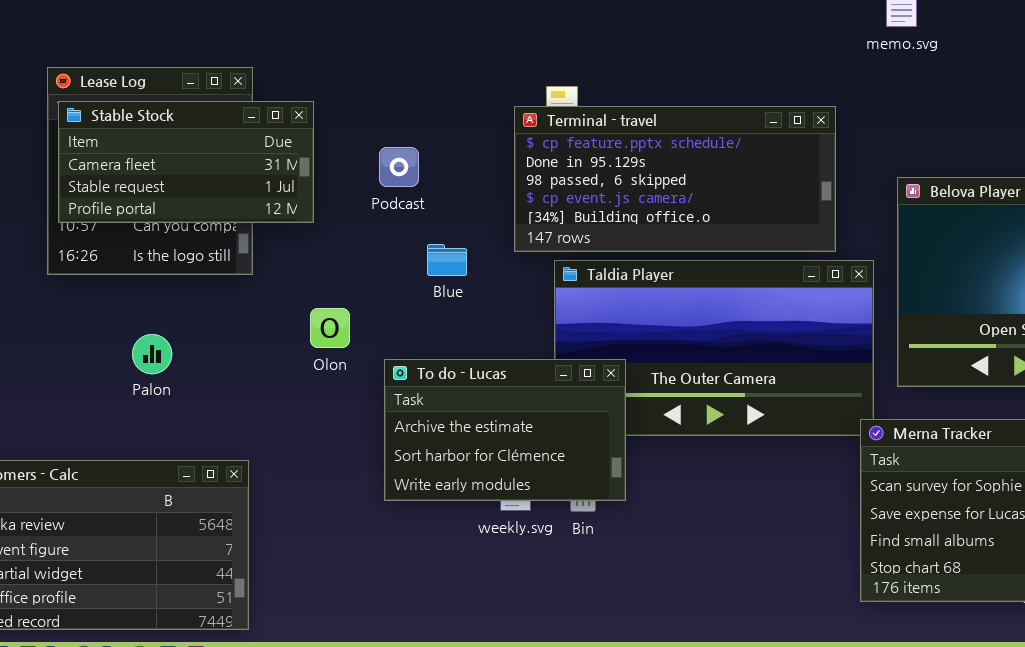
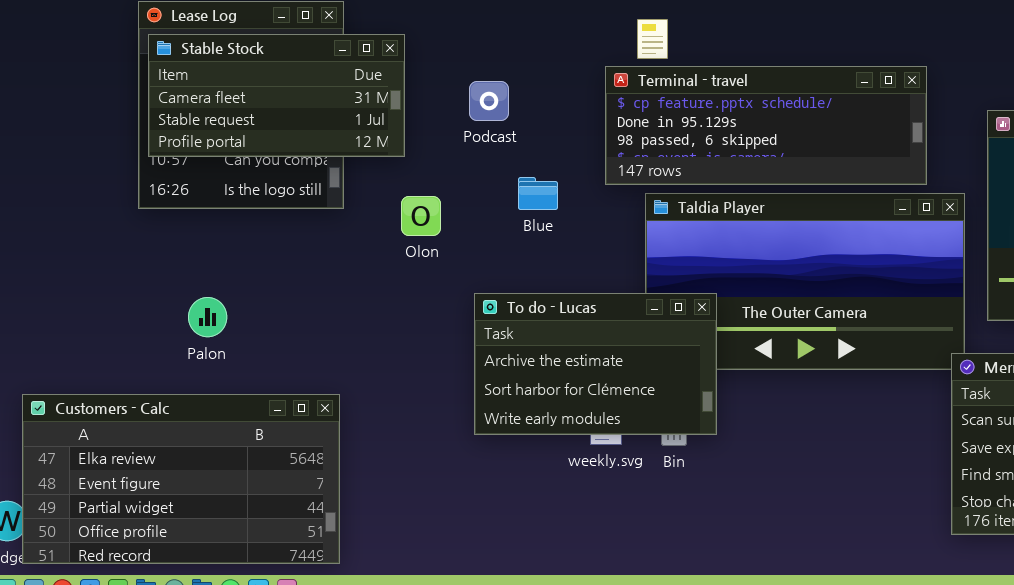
Terminal - travel: [514,106,836,252] -> [605,66,927,185], resized
Olon: [310,308,350,348] -> [401,196,441,236], moved
Palon: [132,334,172,374] -> [188,297,227,337], moved

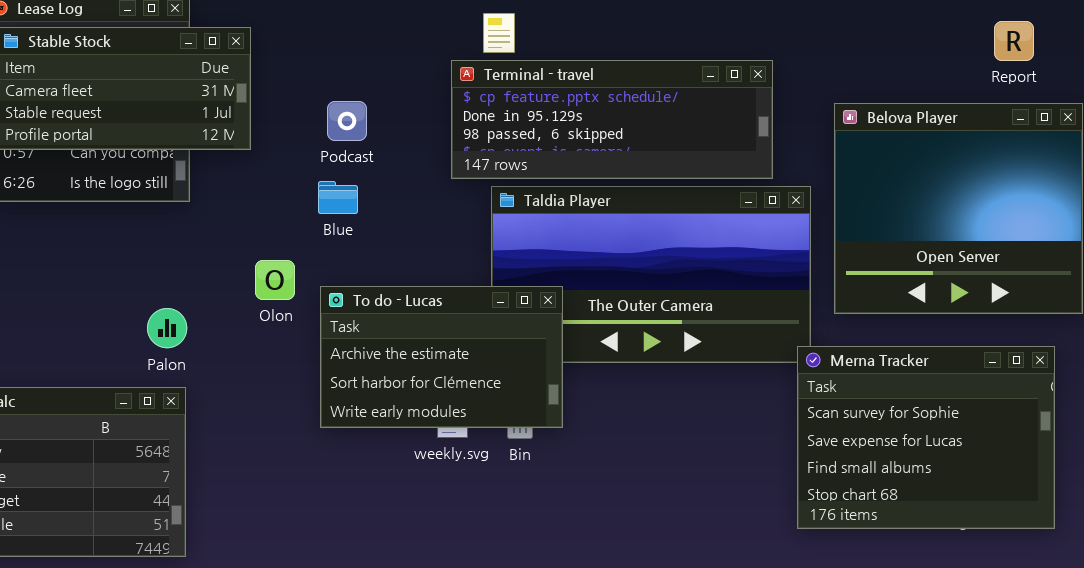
Podcast: [469,81,509,121] -> [327,101,367,141], moved
Blue: [518,177,558,210] -> [318,181,358,214], moved
Olon: [401,196,441,236] -> [255,260,295,300], moved
Palon: [188,297,227,337] -> [147,308,187,348], moved

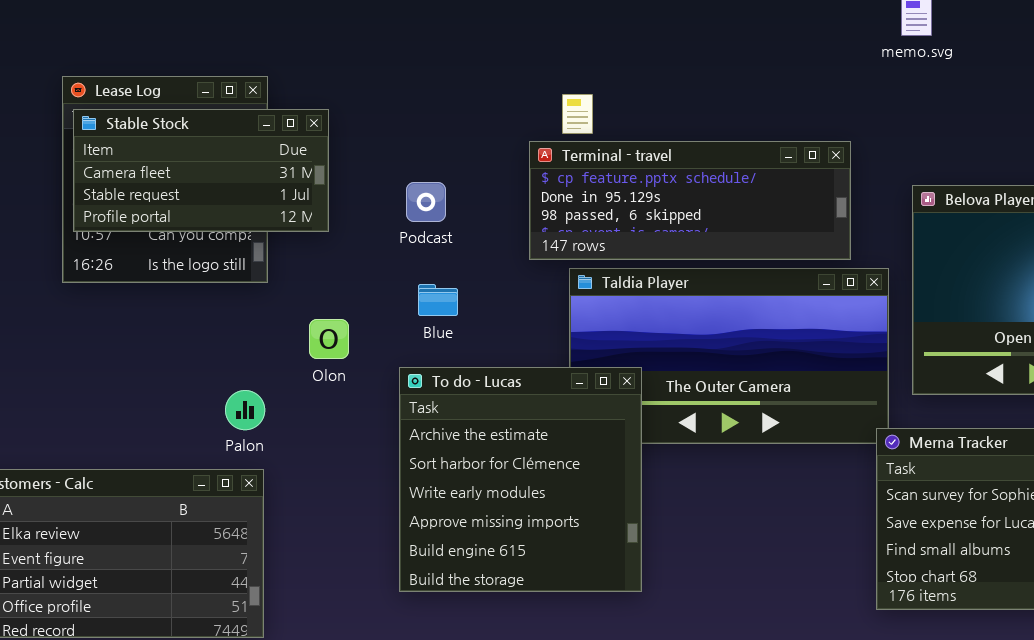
Blue: [318,181,358,214] -> [418,284,458,316], moved
Olon: [255,260,295,300] -> [309,319,349,359], moved
To do - Lucas: [320,286,563,428] -> [399,367,642,592], resized

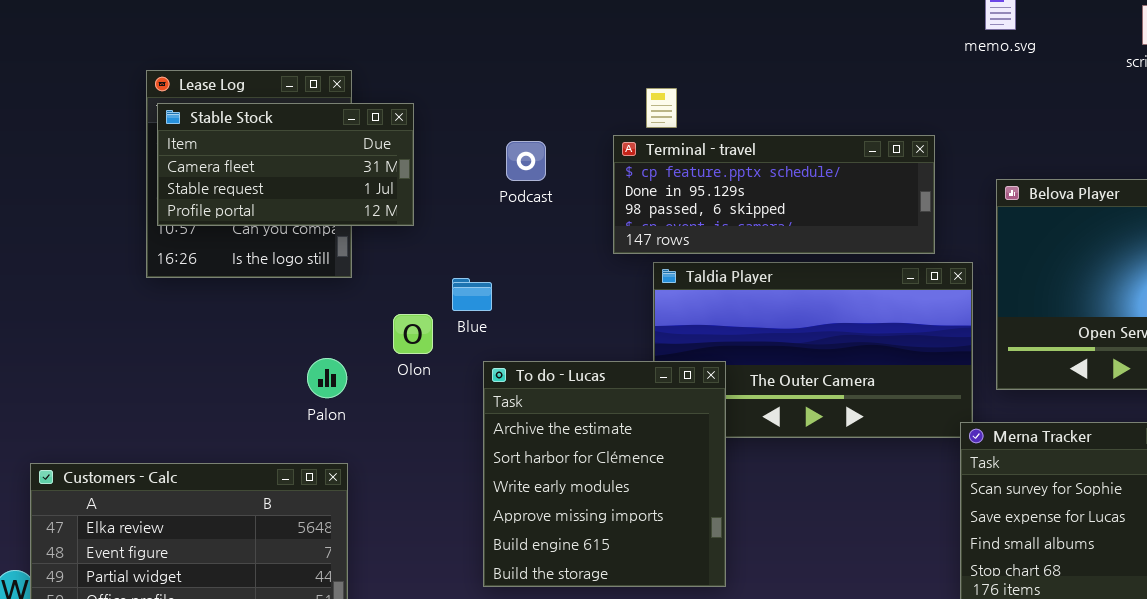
Podcast: [406,182,446,222] -> [506,141,546,181], moved
Blue: [418,284,458,316] -> [452,278,492,311], moved
Palon: [225,390,265,430] -> [307,358,347,398], moved

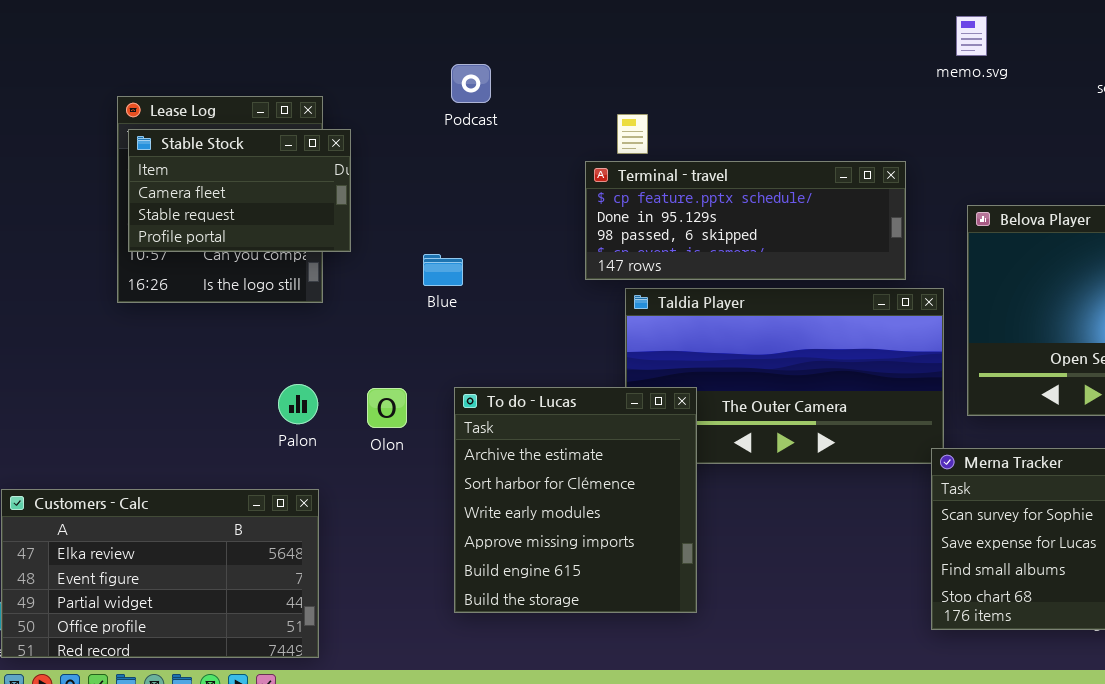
Stable Stock: [157,103,414,226] -> [128,129,351,252], resized
Podcast: [506,141,546,181] -> [451,64,491,103], moved
Blue: [452,278,492,311] -> [423,254,463,286], moved
Olon: [393,314,433,354] -> [367,388,407,428], moved

